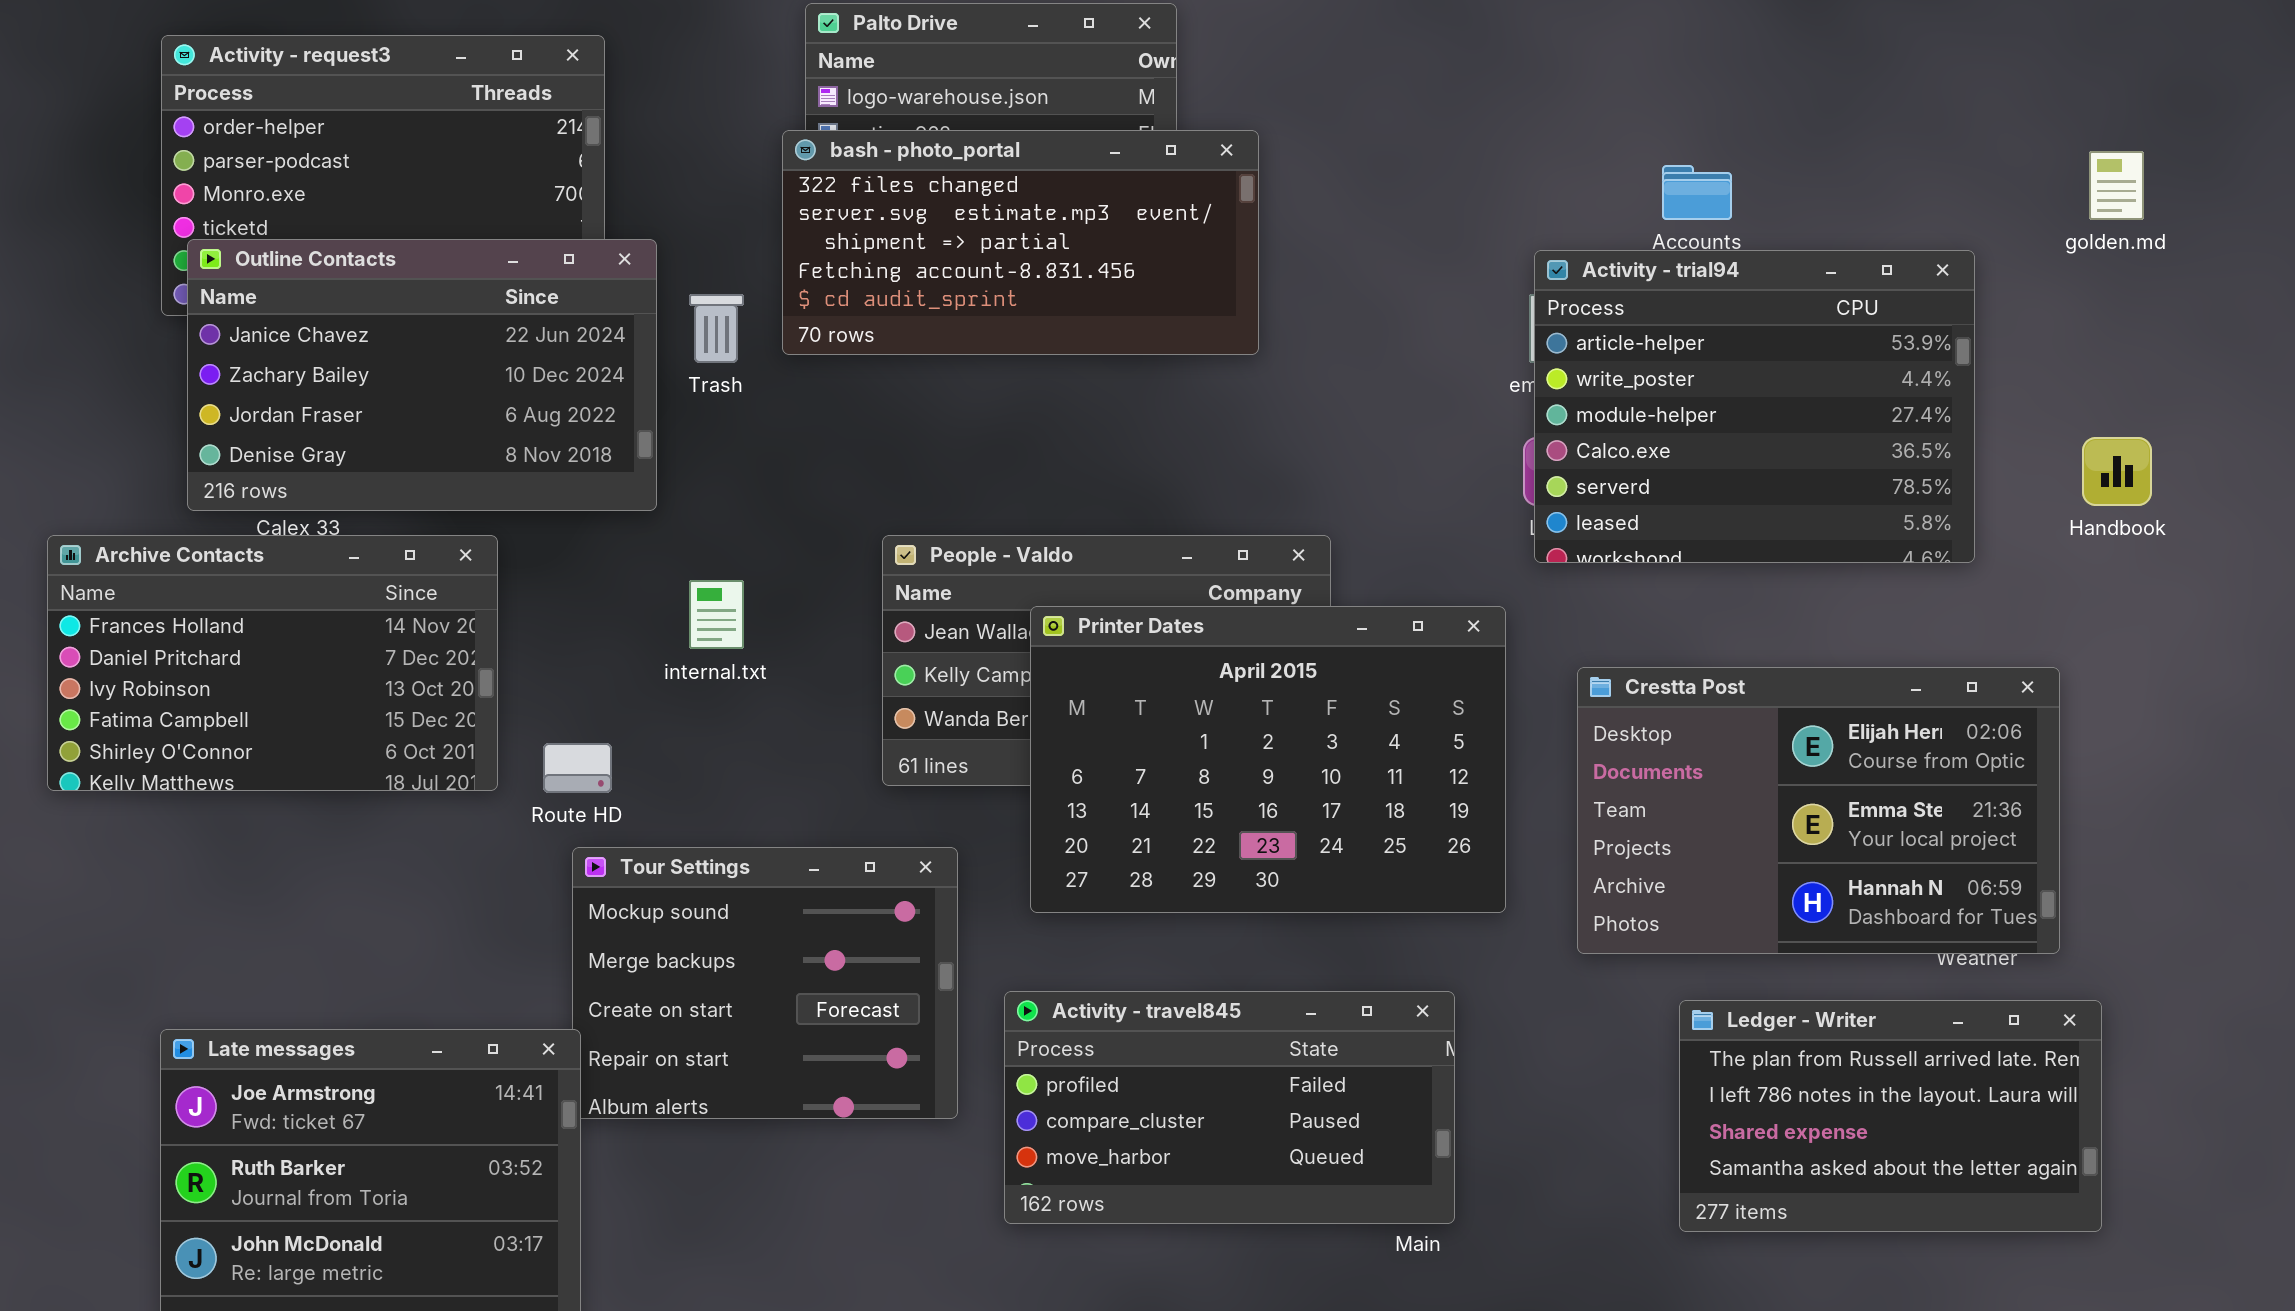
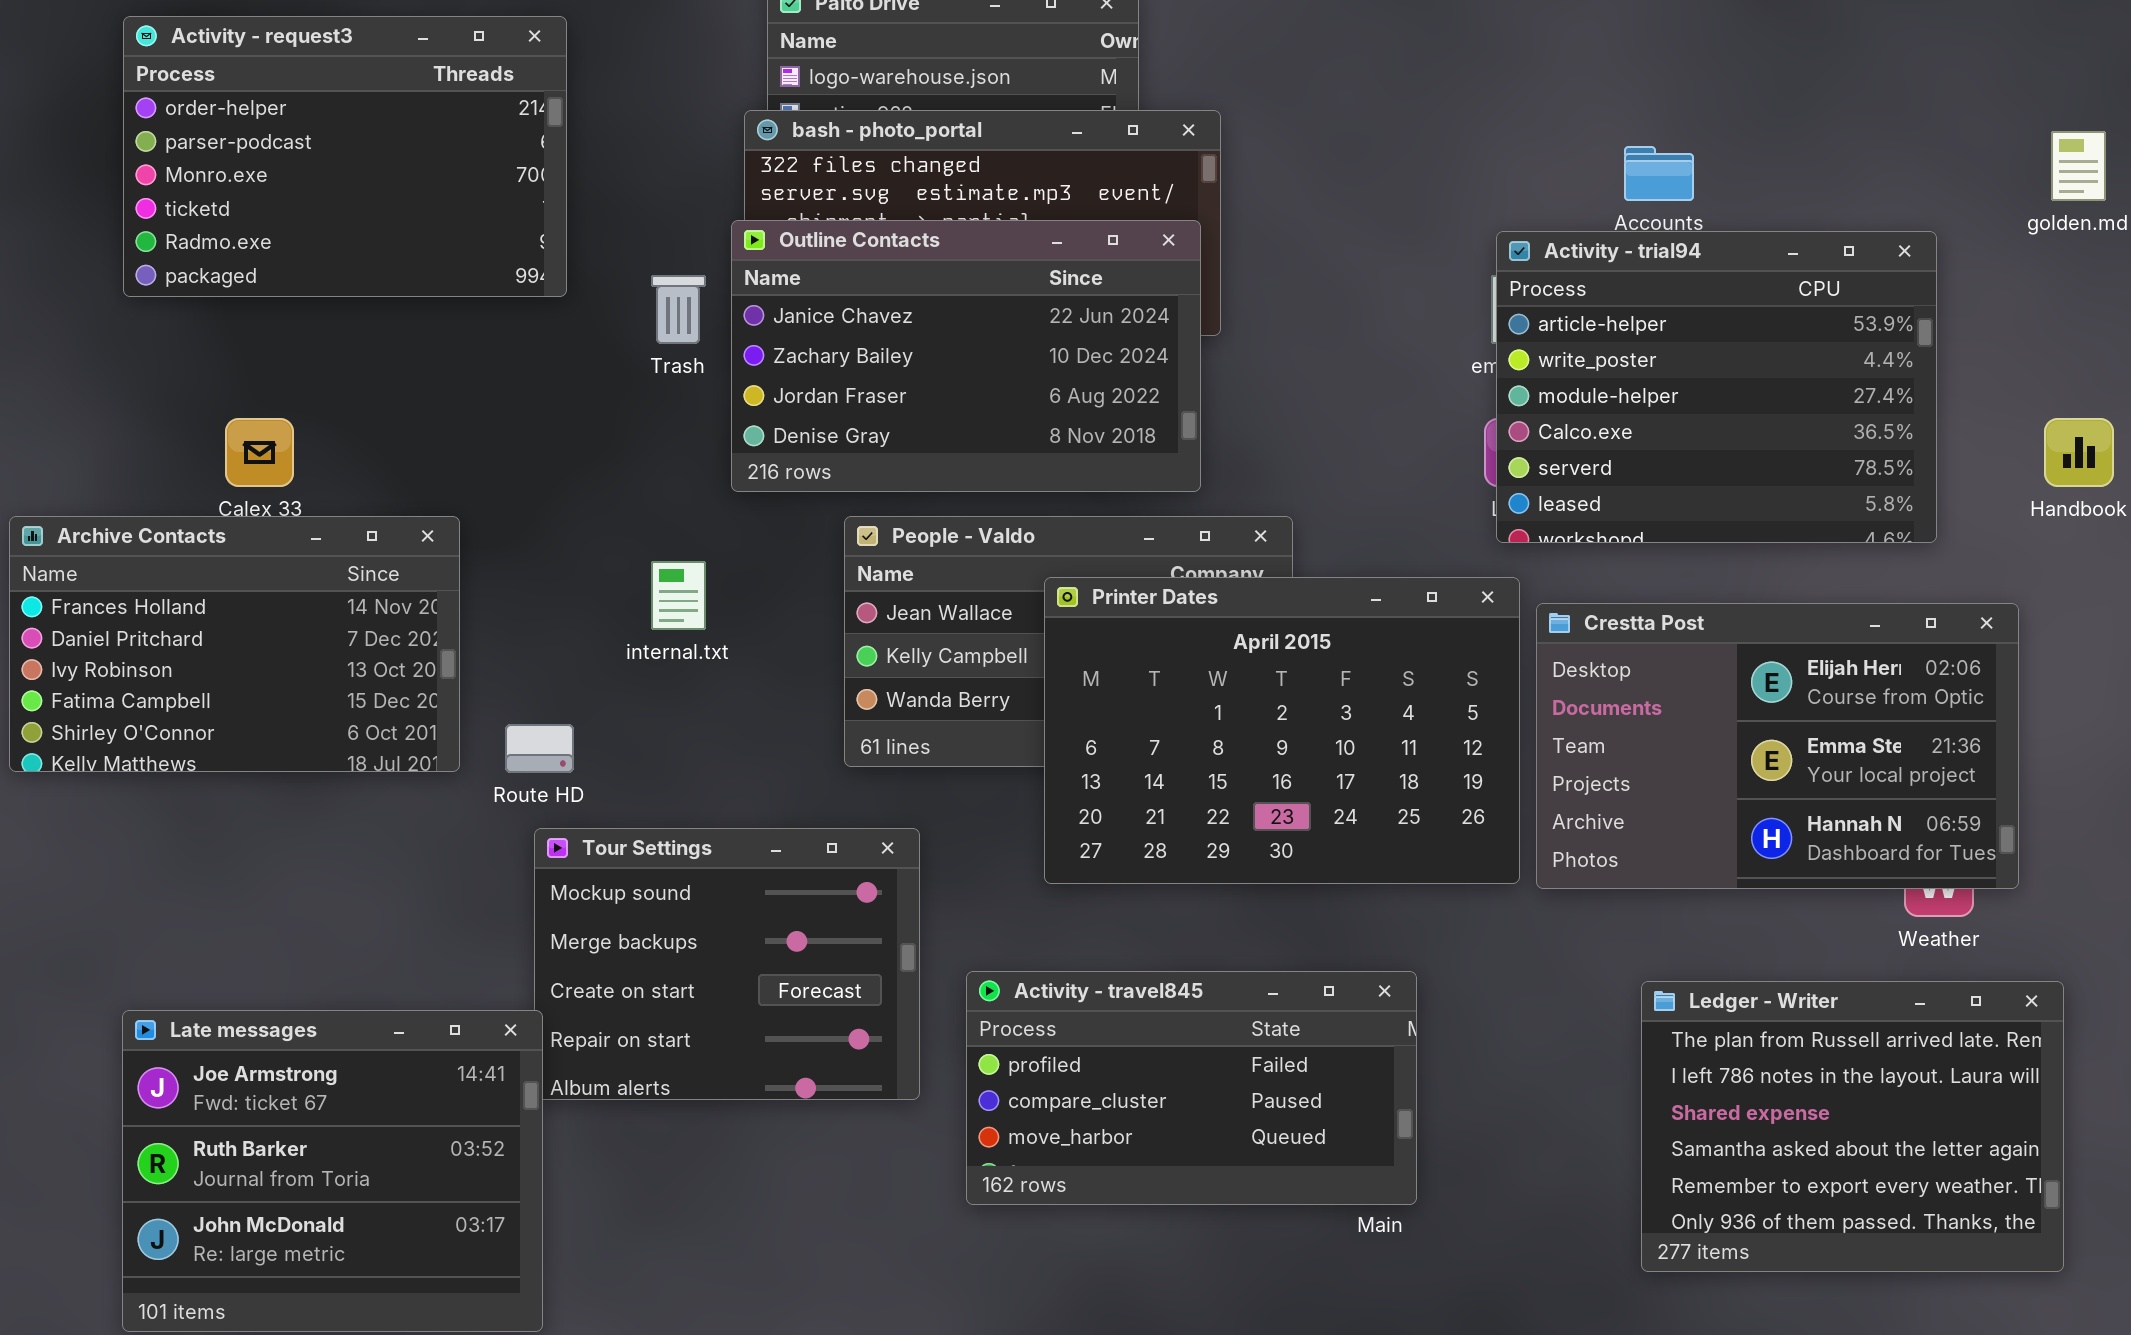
Outline Contacts: [187,239,657,511] -> [731,220,1201,492], moved
Printer Dates: [1030,606,1506,913] -> [1044,577,1520,884], moved
Crestta Post: [1577,667,2060,954] -> [1536,603,2019,889], moved
Ledger - Writer: [1679,1000,2102,1232] -> [1641,981,2064,1272], resized

